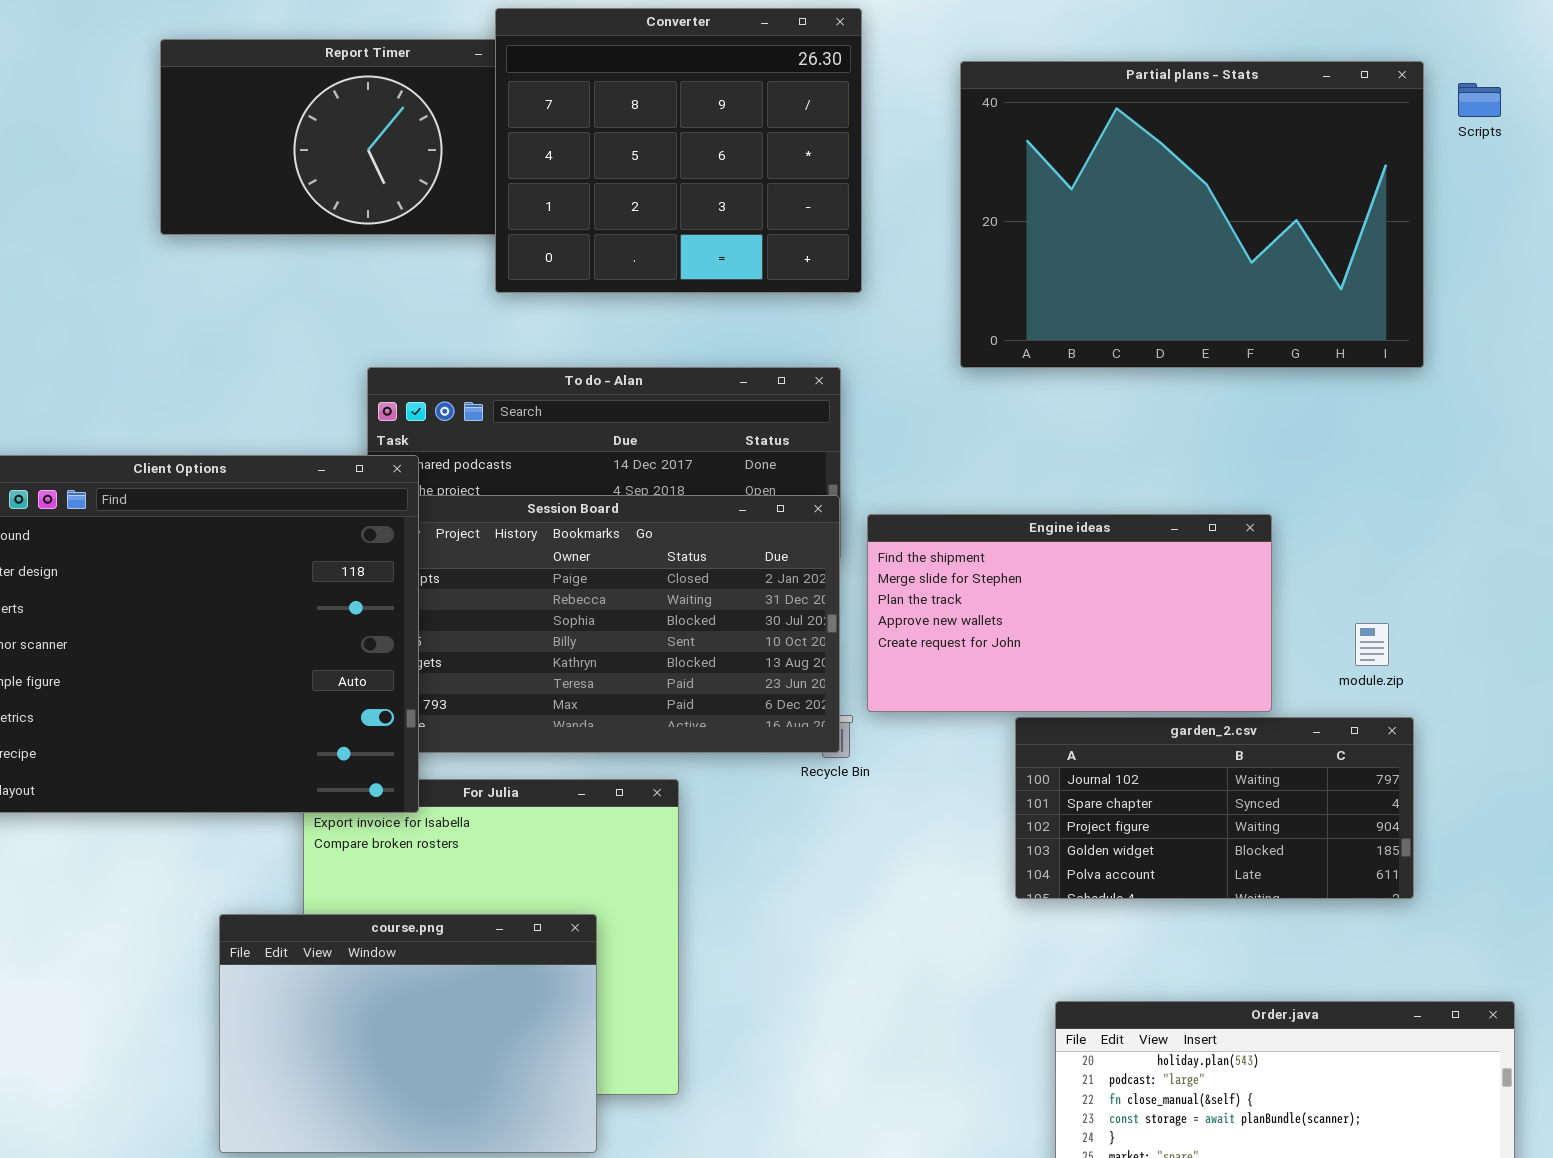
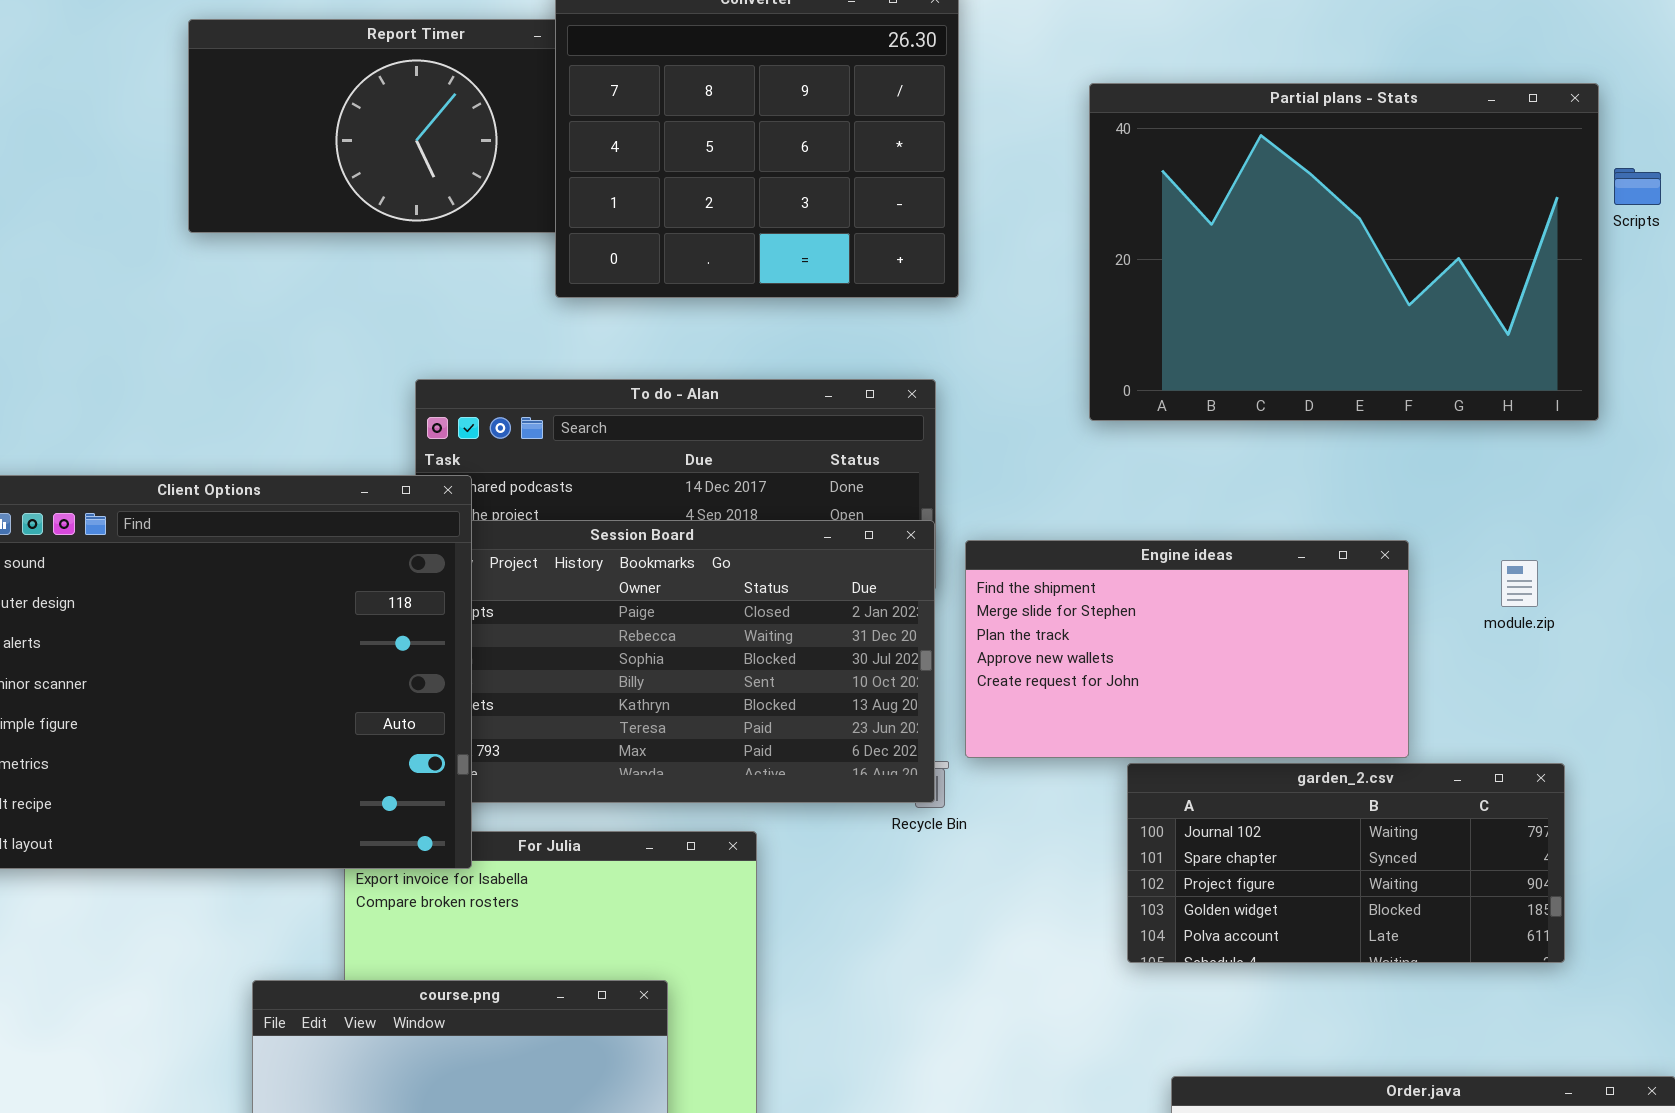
Partial plans - Stats: [960,61,1424,368] -> [1089,83,1599,421], moved
Scripts: [1458,83,1501,117] -> [1614,168,1661,205], moved
module.zip: [1355,623,1389,666] -> [1501,560,1538,607], moved

